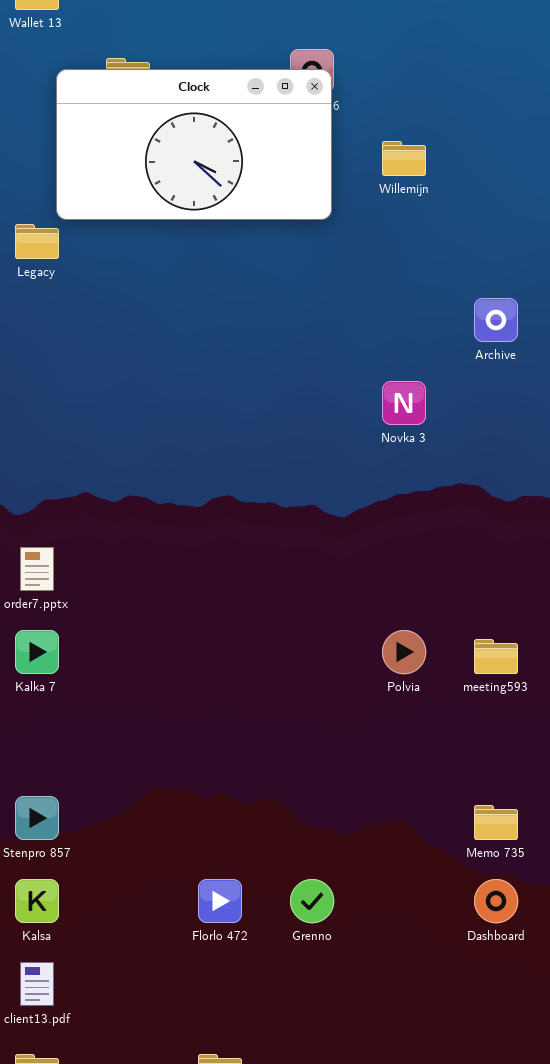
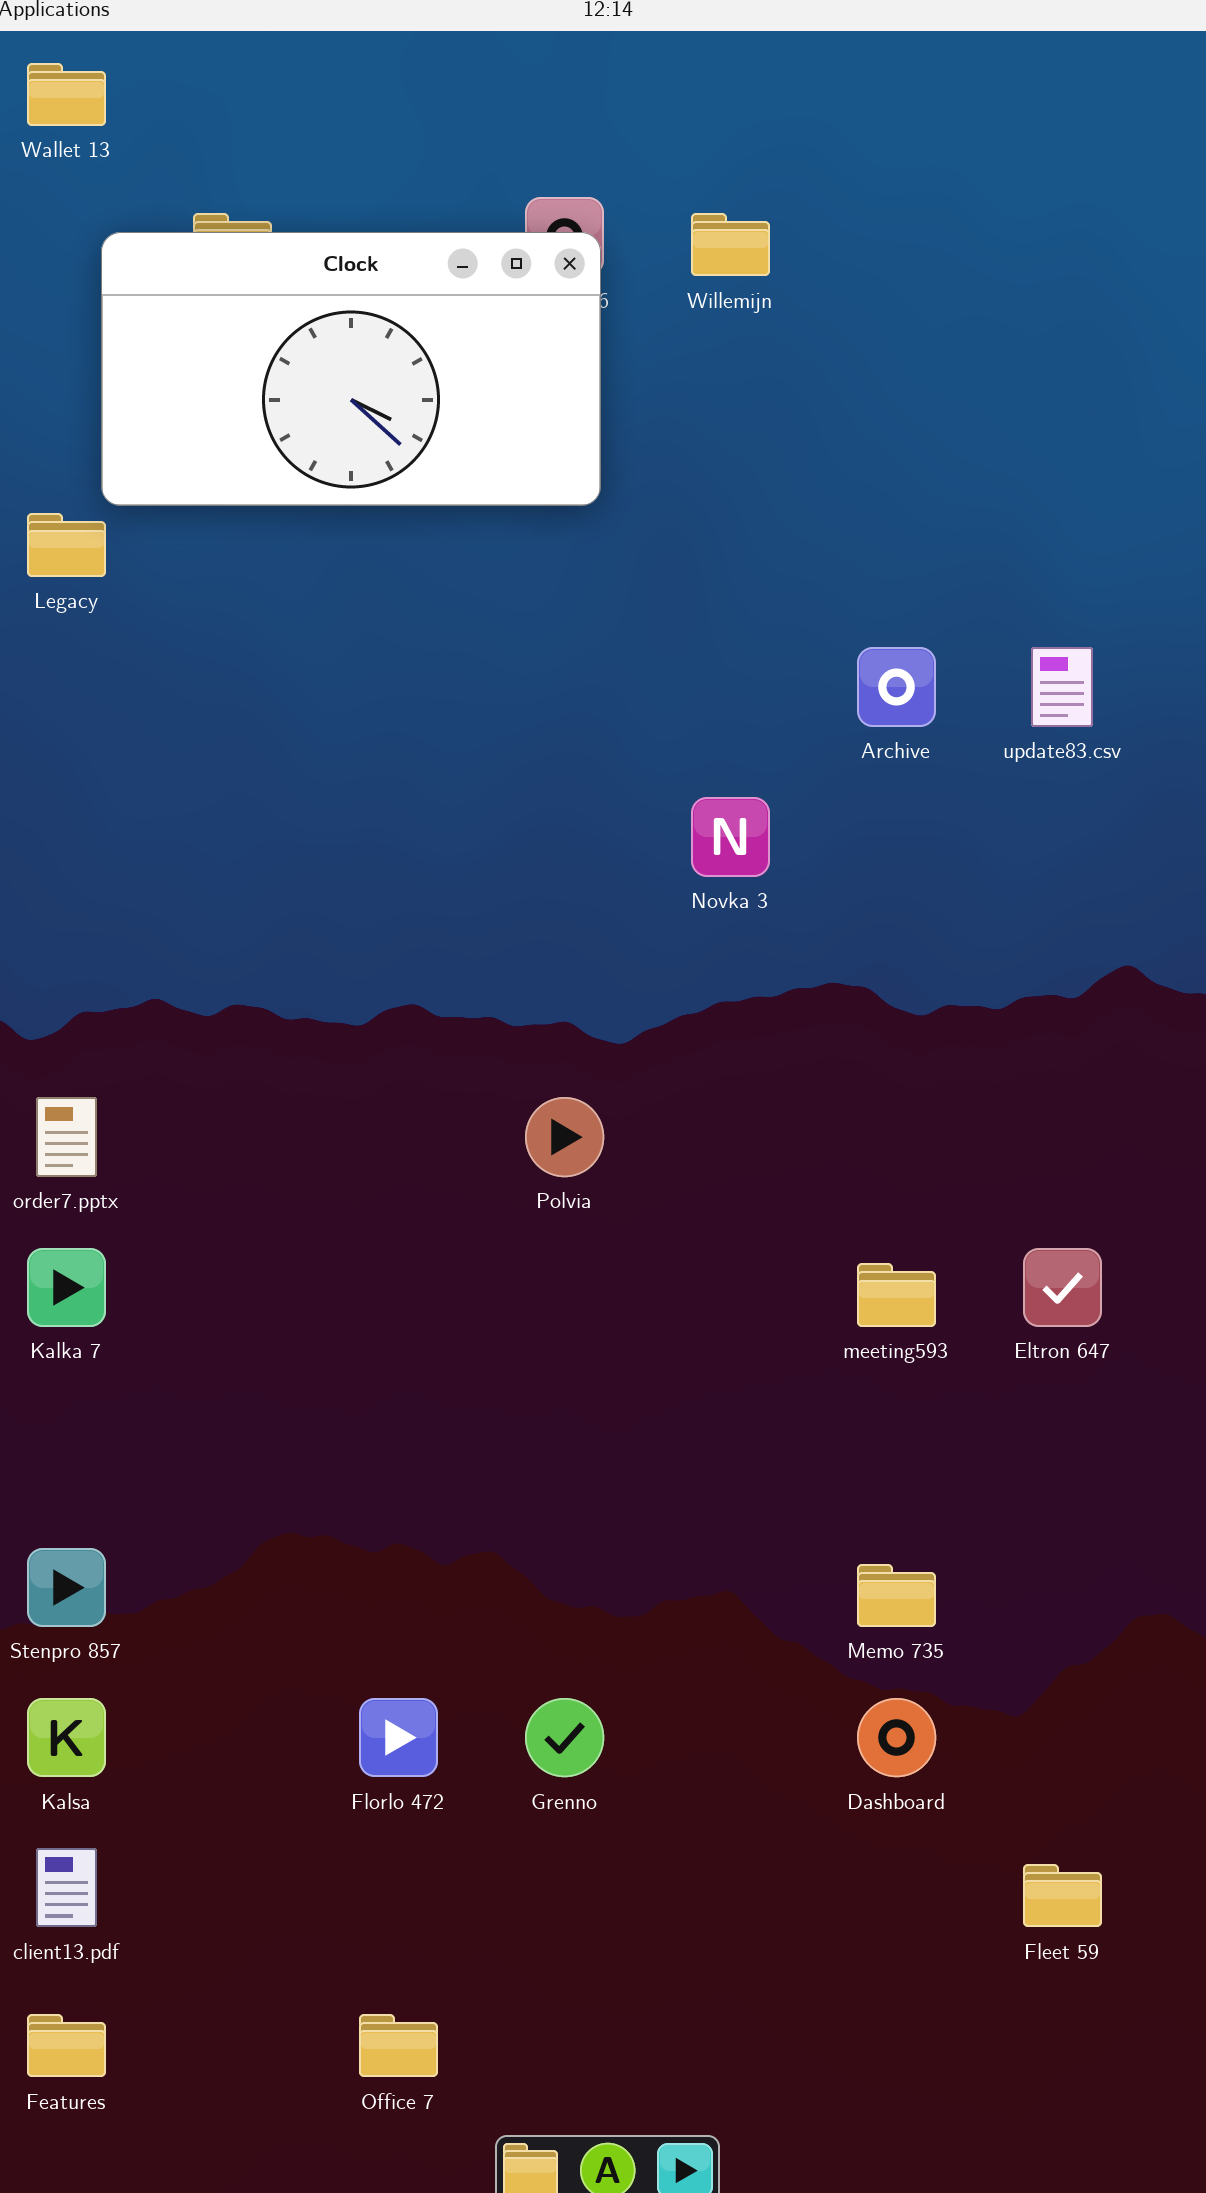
Willemijn: [382,141,426,176] -> [691,213,770,276], moved
Polvia: [382,630,426,674] -> [525,1097,604,1177], moved

